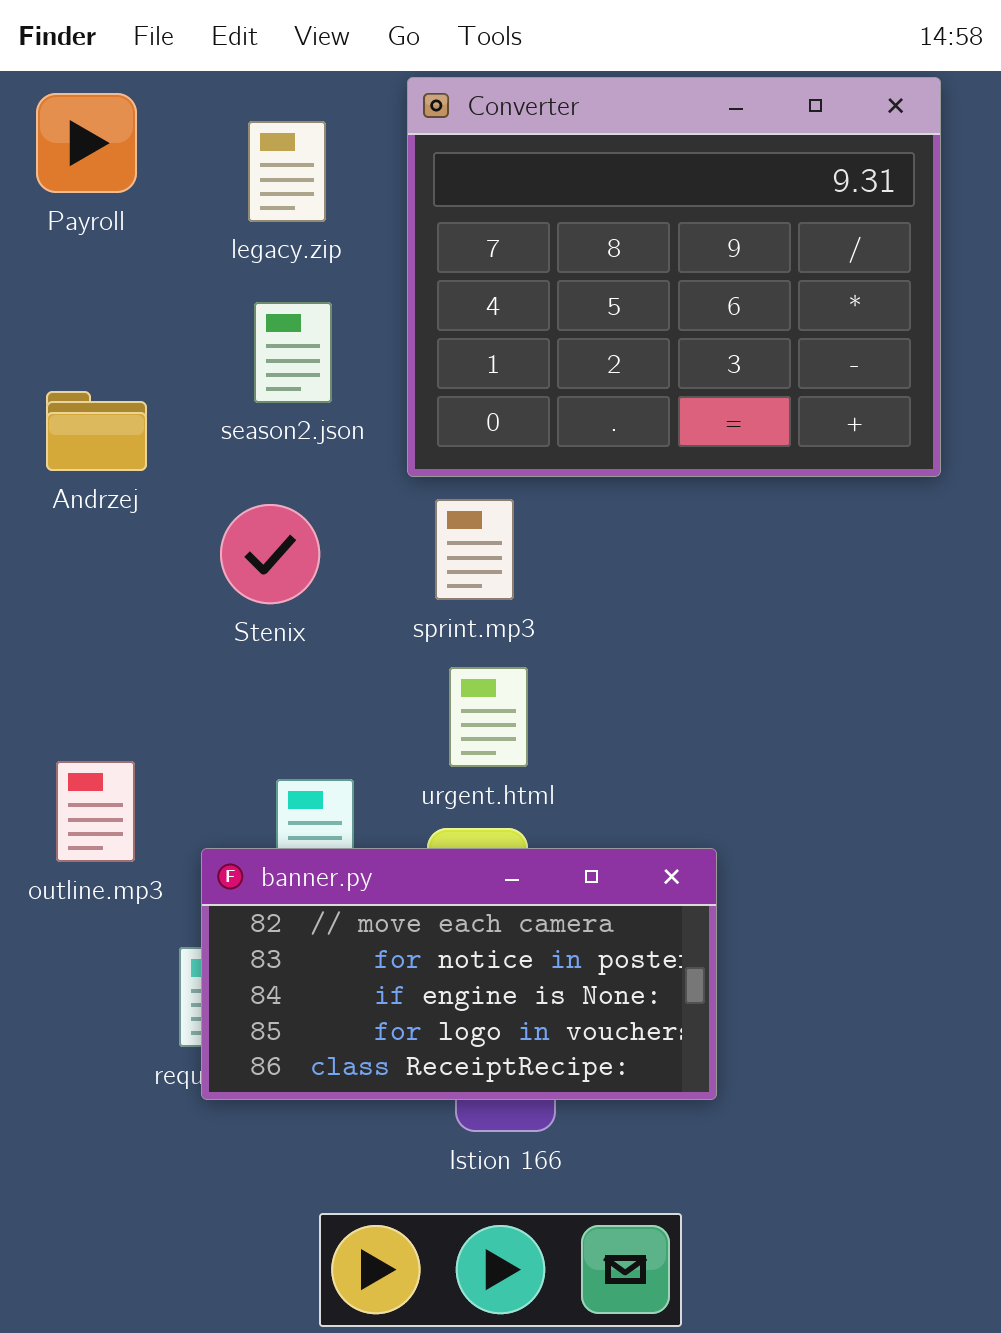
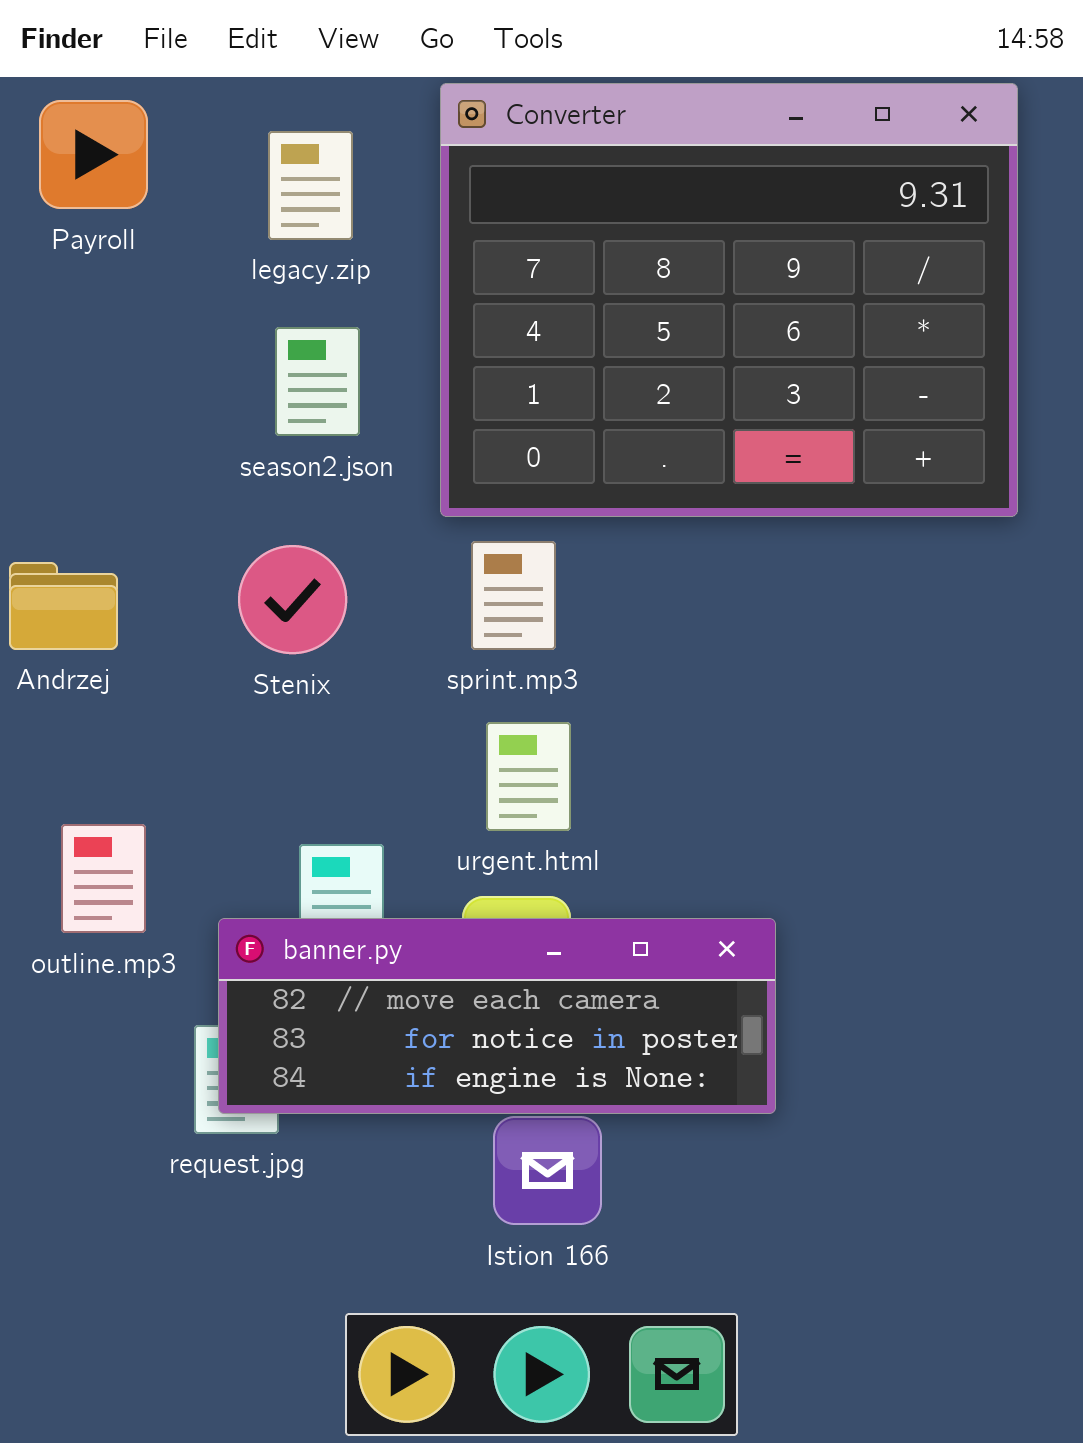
Andrzej: [46,391,147,471] -> [9,562,118,650], moved
banner.py: [201,848,717,1100] -> [218,918,776,1114], resized

